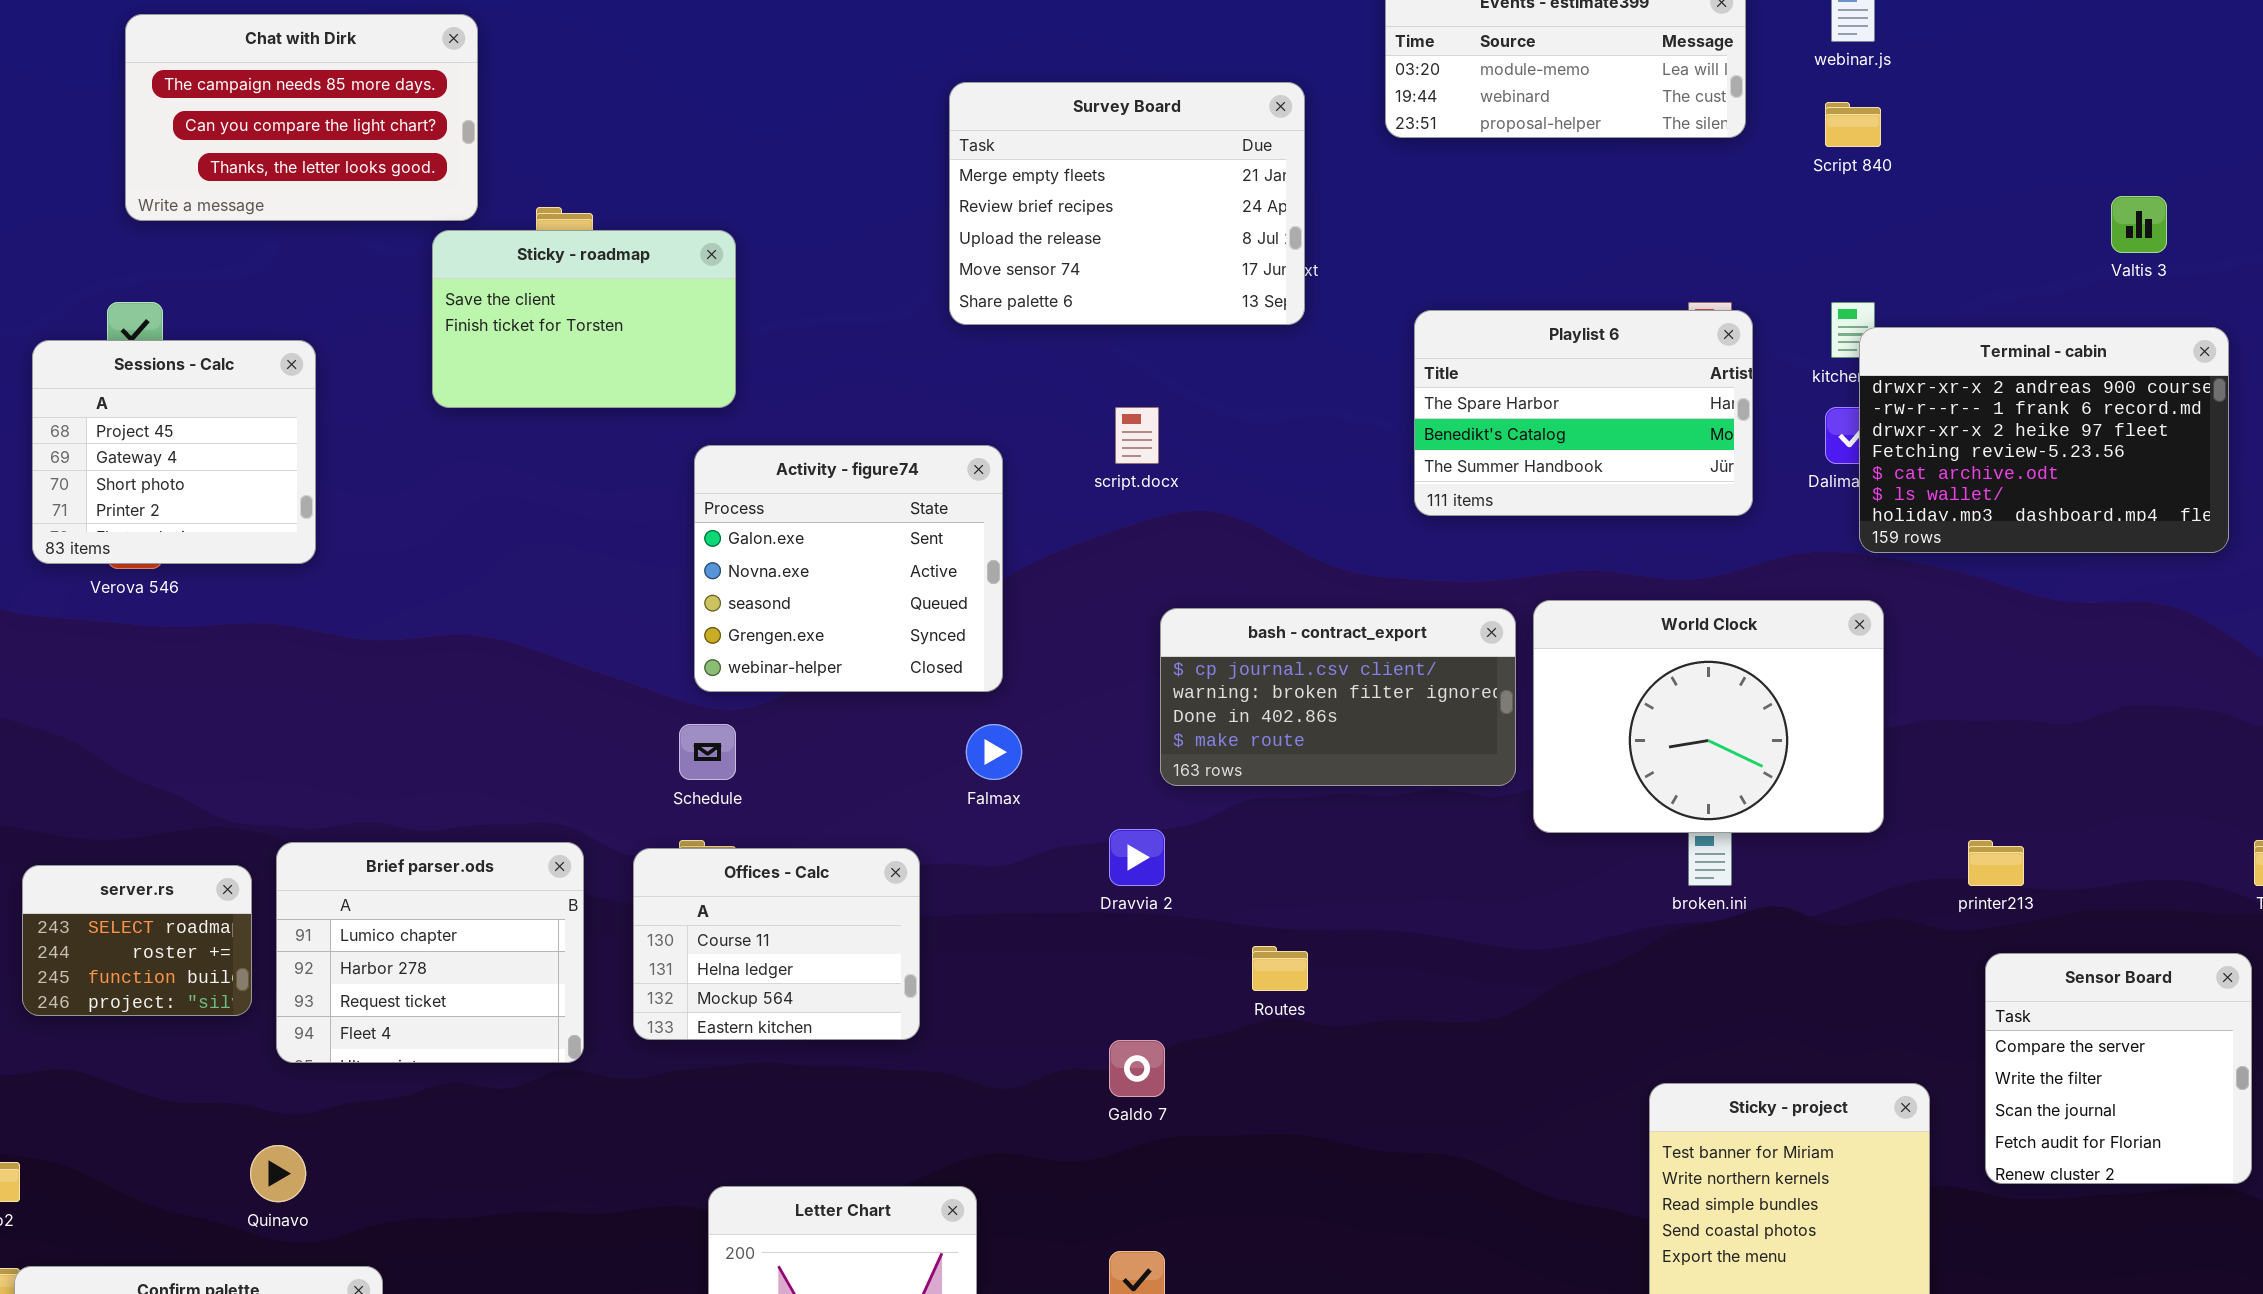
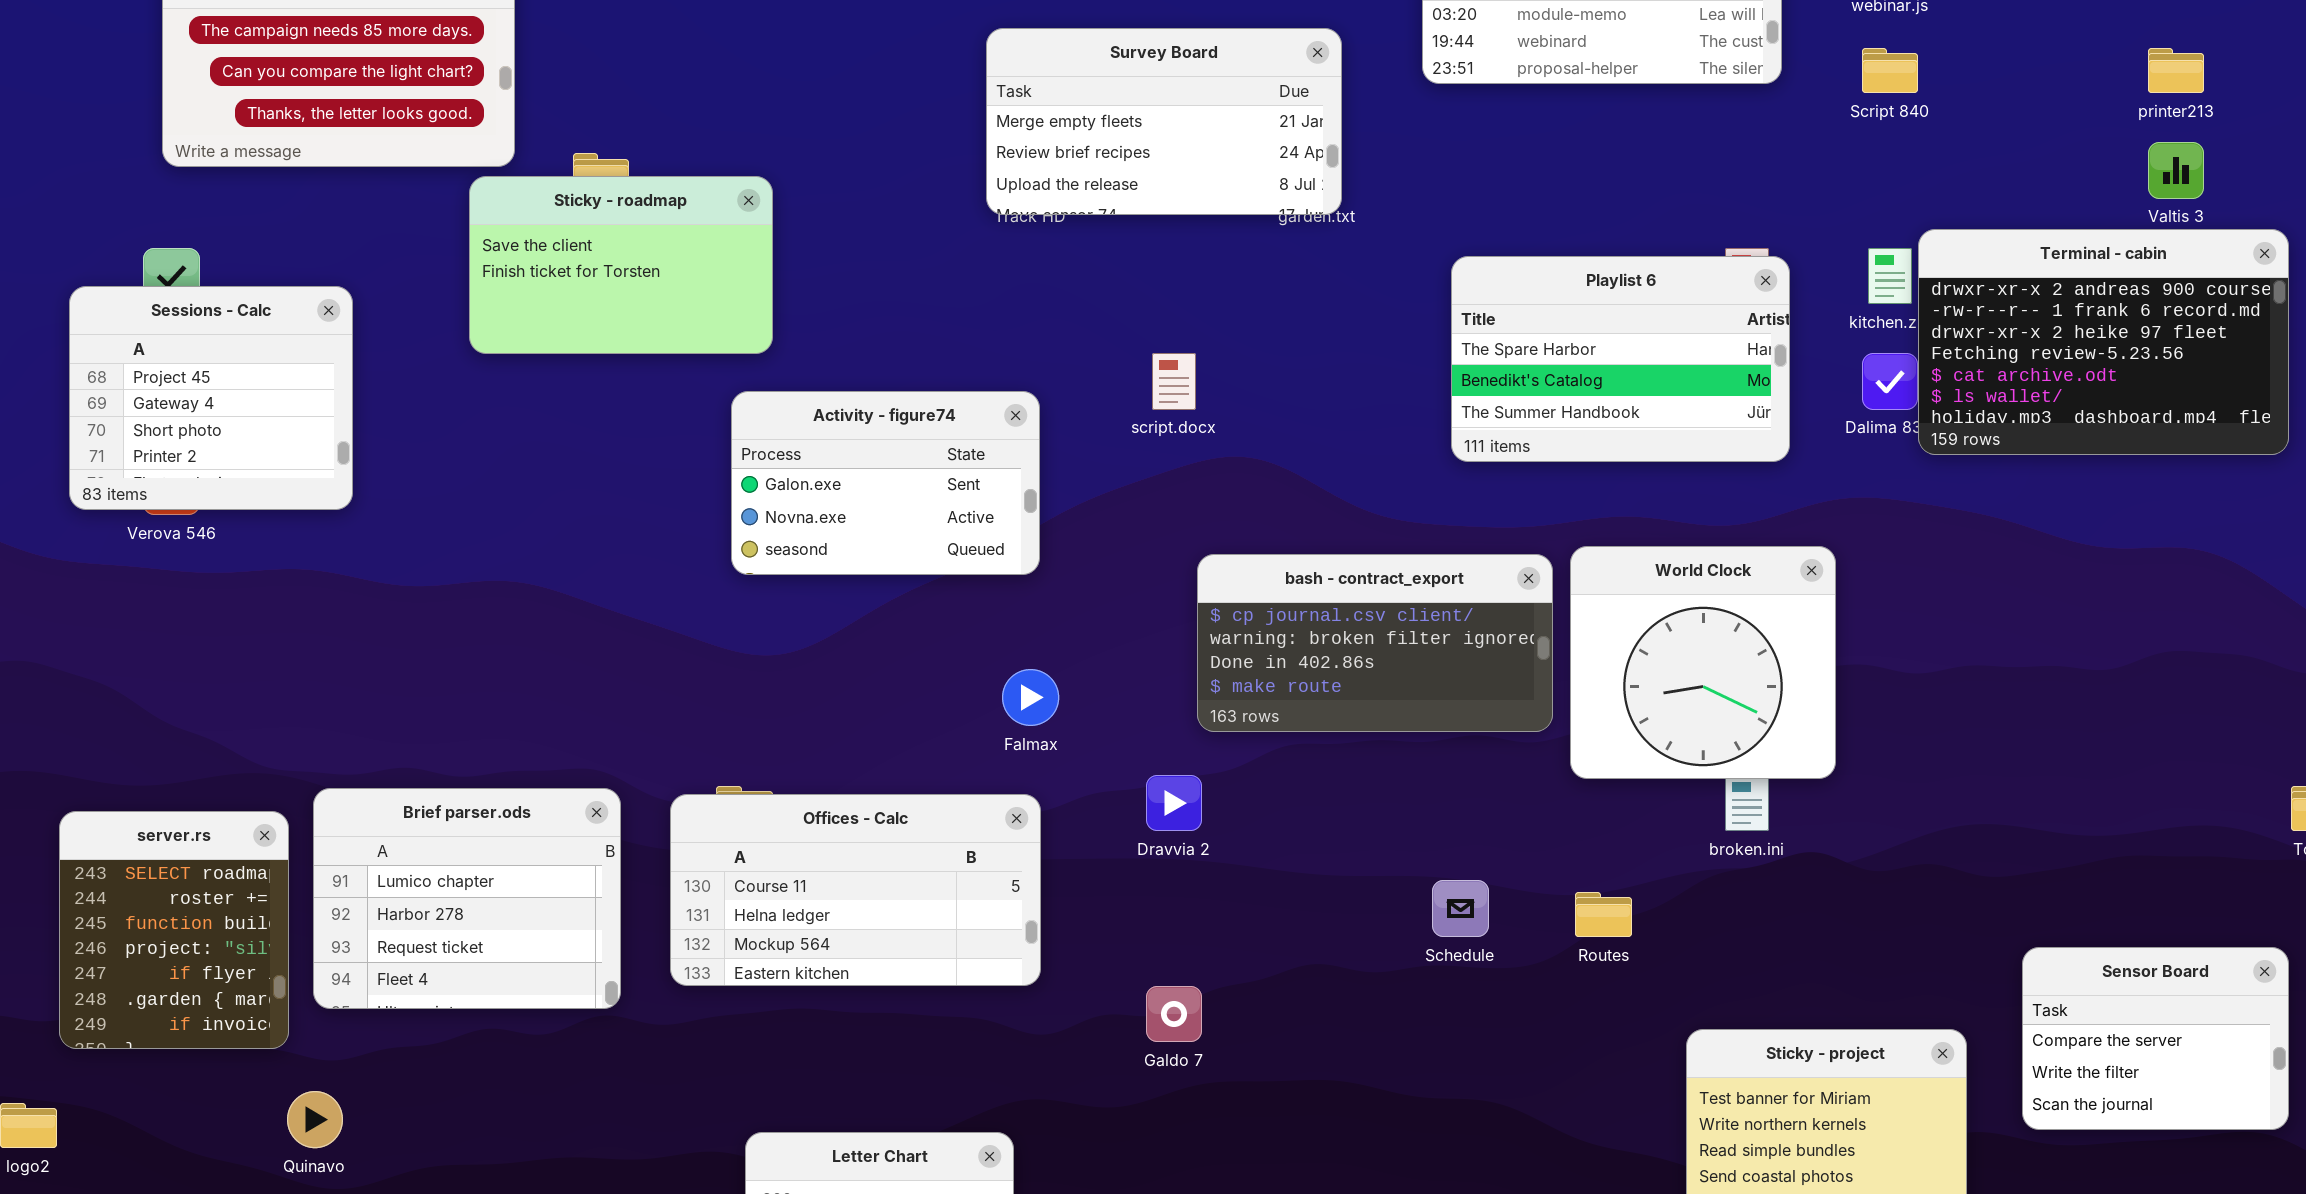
Survey Board: [949,82,1305,325] -> [986,28,1342,215], resized
Terminal - cabin: [1859,327,2229,553] -> [1918,229,2289,455], moved
Activity - figure74: [694,445,1003,692] -> [731,391,1040,575], resized
World Clock: [1533,600,1884,833] -> [1570,546,1836,779], resized
Schedule: [679,724,736,780] -> [1432,880,1489,937], moved
printer213: [1968,840,2024,886] -> [2148,48,2204,93], moved
Offices - Calc: [633,848,920,1040] -> [670,794,1041,986], resized
server.rs: [22,865,252,1016] -> [59,811,289,1049], resized
Routes: [1252,946,1308,991] -> [1575,892,1632,937], moved
Sensor Board: [1985,953,2252,1184] -> [2022,947,2289,1130], resized

